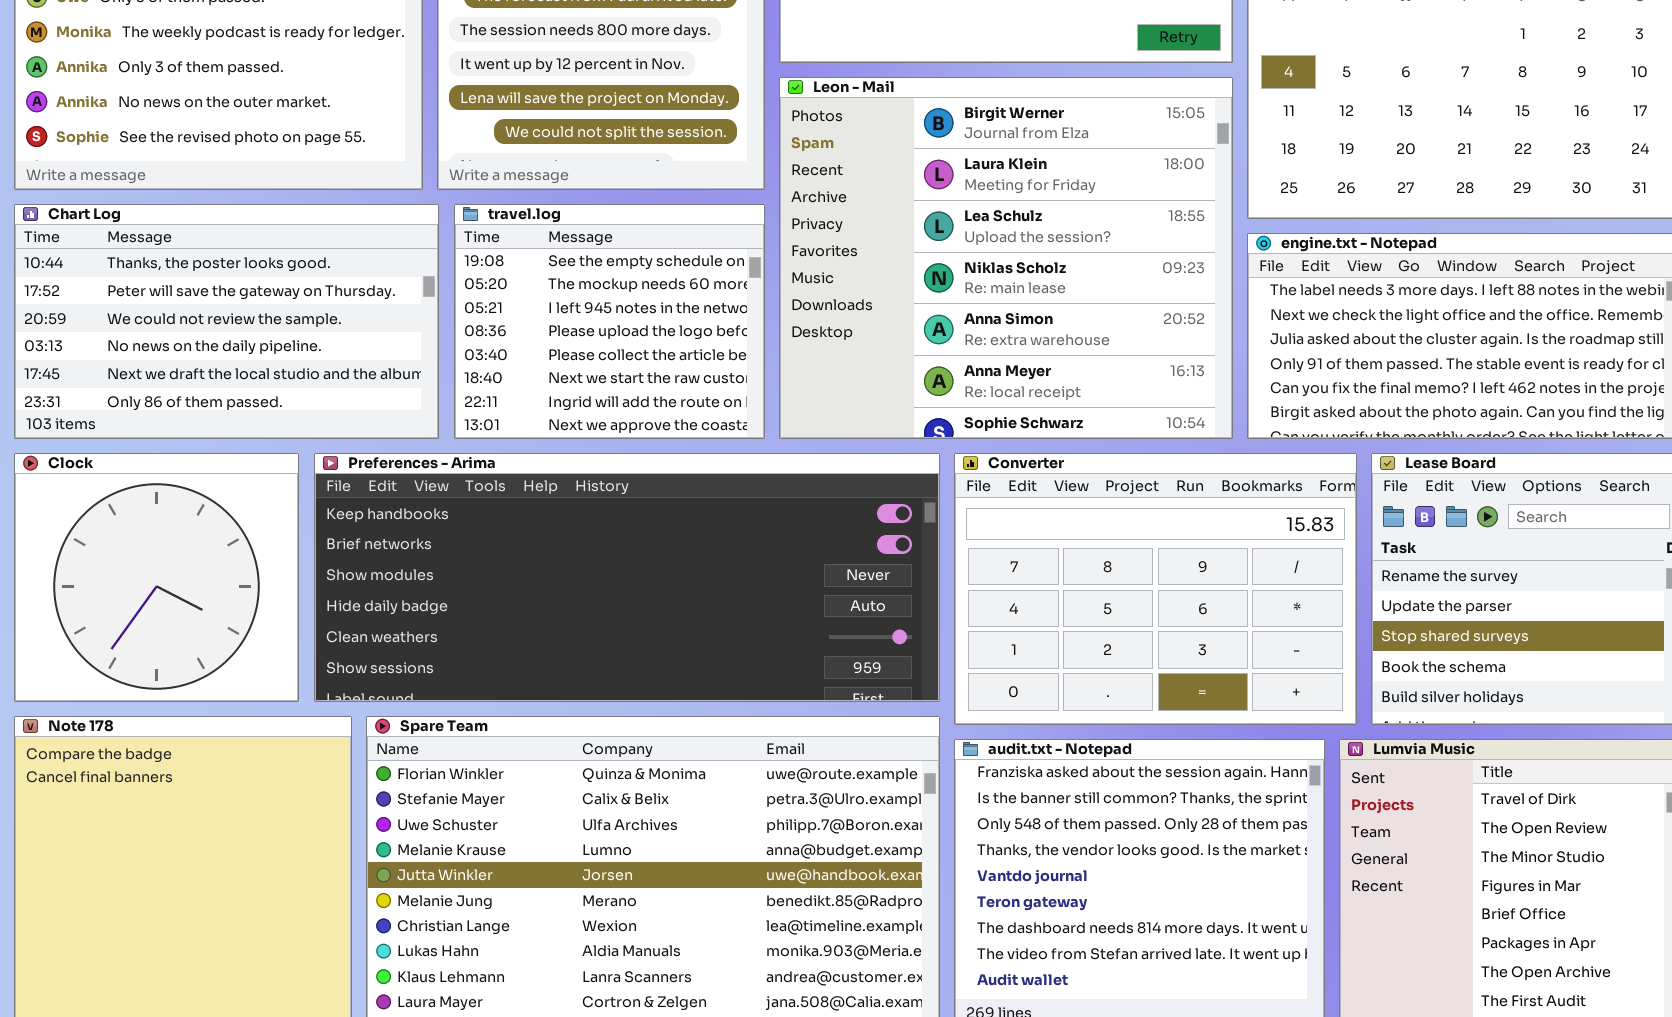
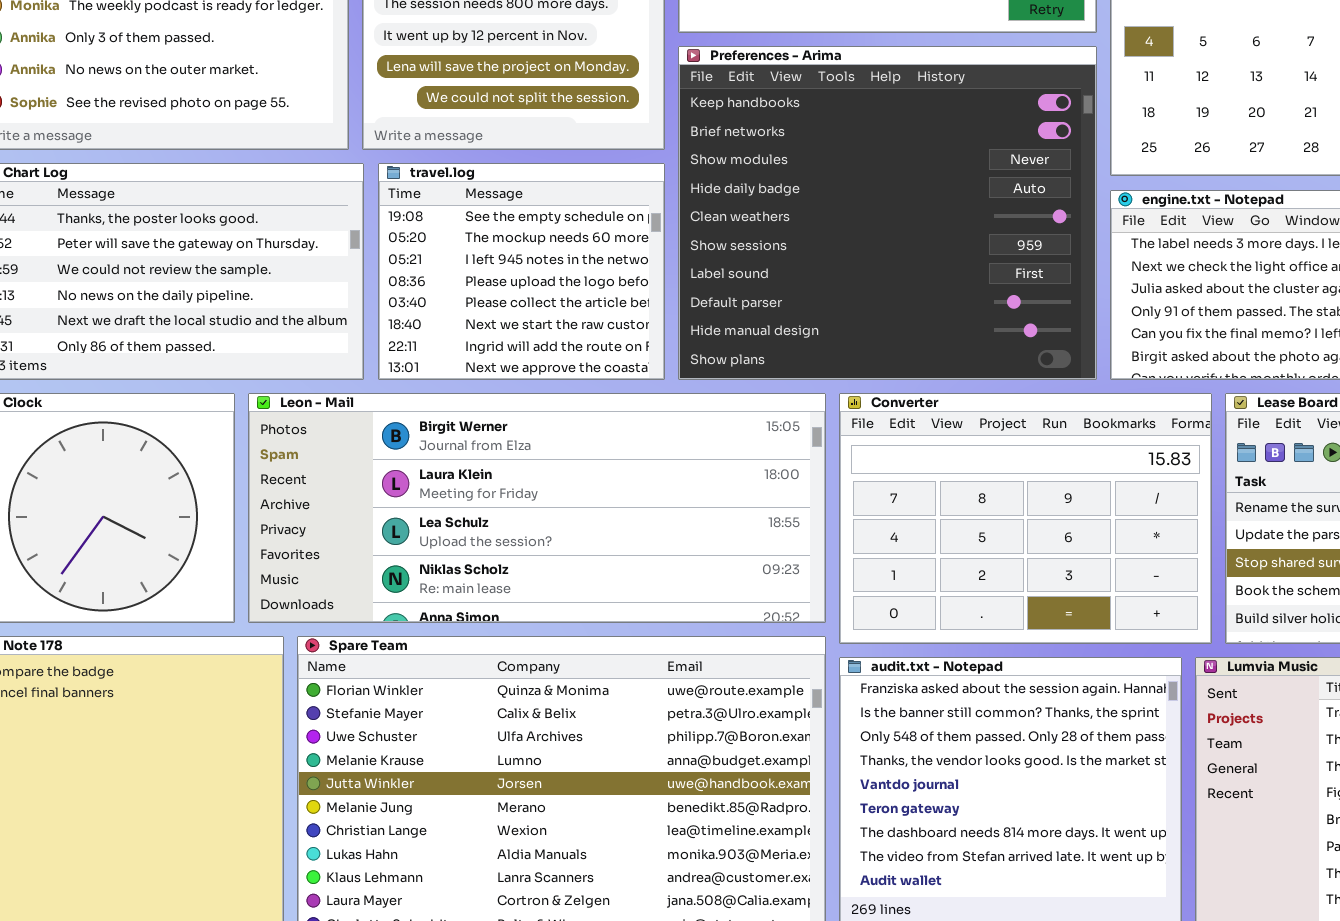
Leon - Mail: [779,77,1233,439] -> [248,393,826,623], moved, resized
Preferences - Arima: [314,453,940,702] -> [678,46,1097,380], moved, resized

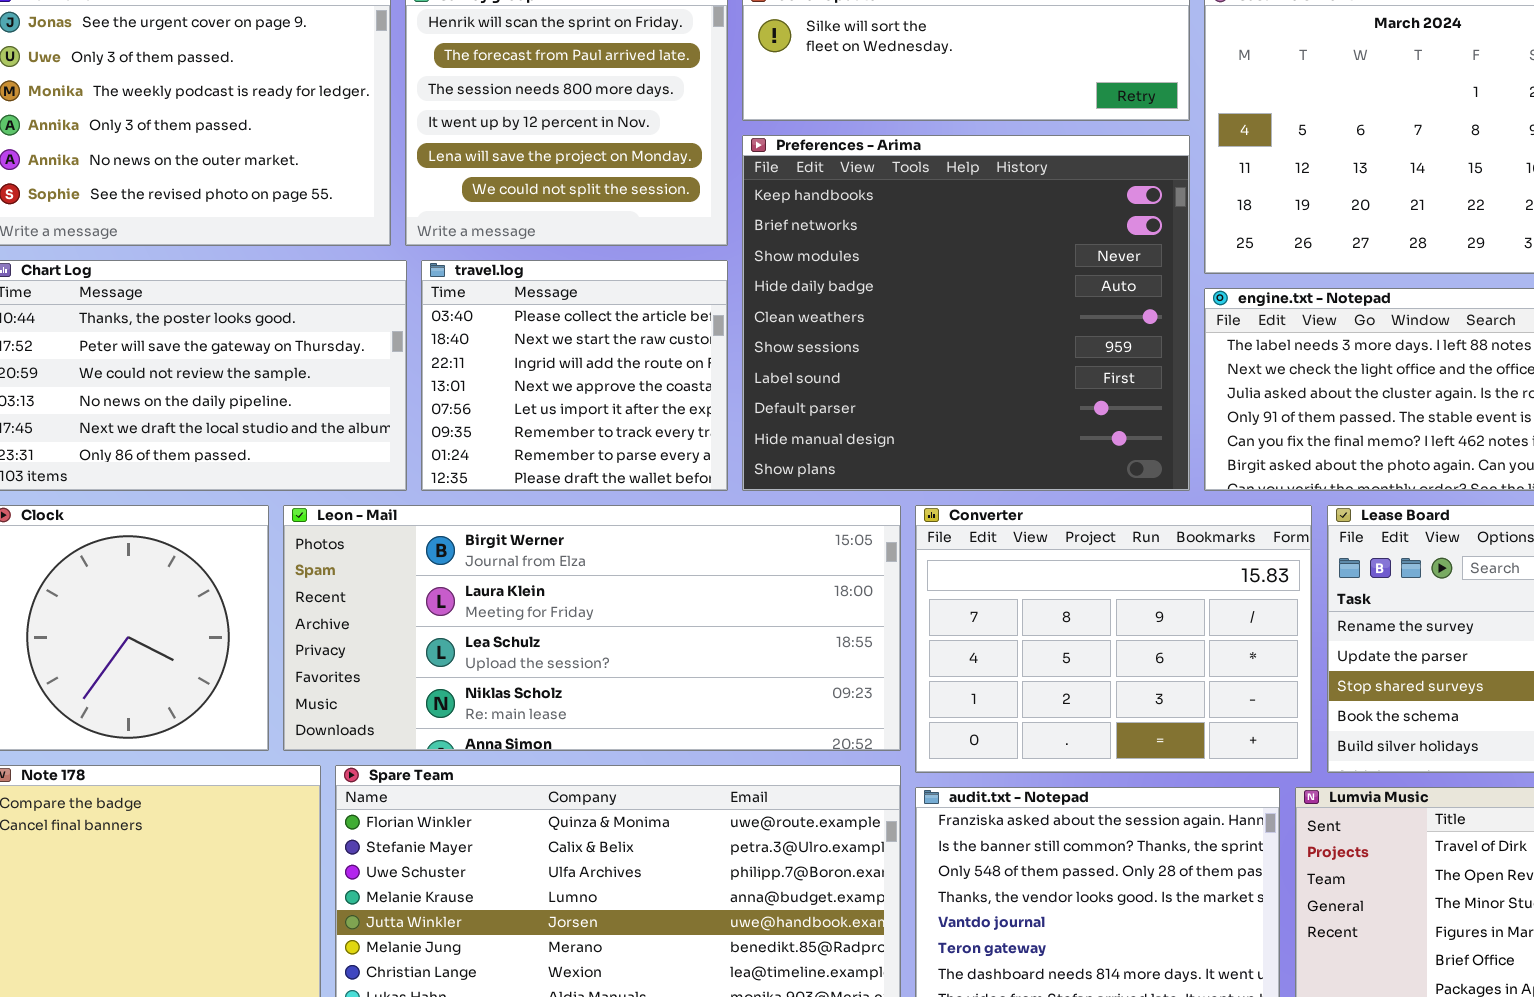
travel.log: [378,163,665,380] -> [421,260,728,491], scrolled down 4 rows

